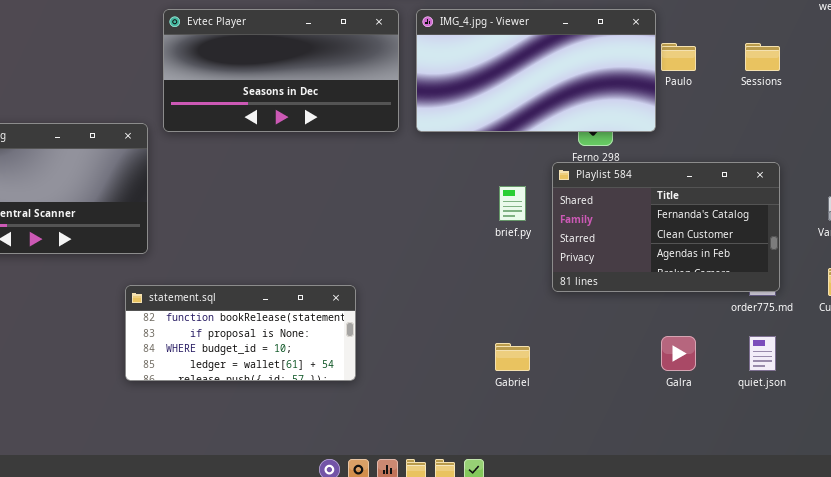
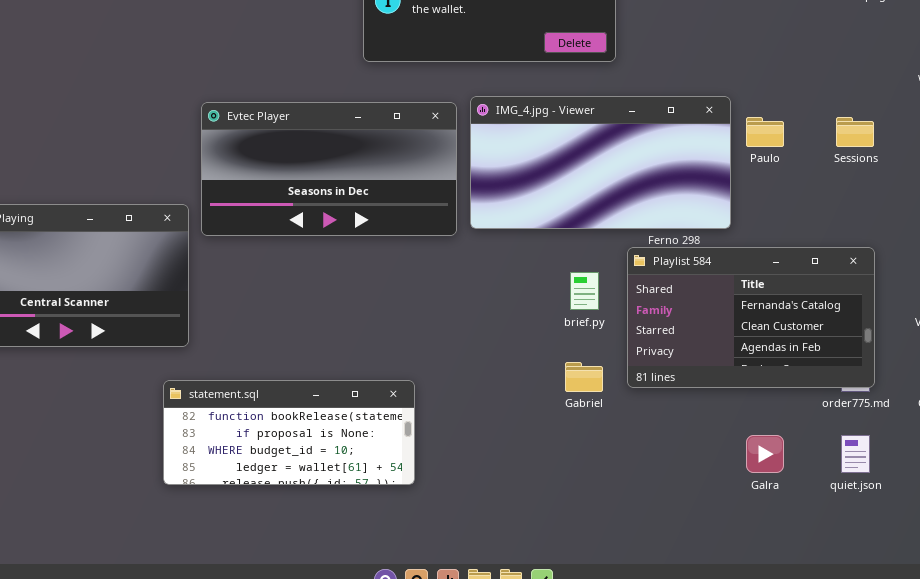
Evtec Player: [163,9,399,132] -> [201,102,457,236], moved
IMG_4.jpg - Viewer: [416,9,656,132] -> [470,96,731,229], moved
Gabriel: [495,343,530,371] -> [565,362,603,392], moved

